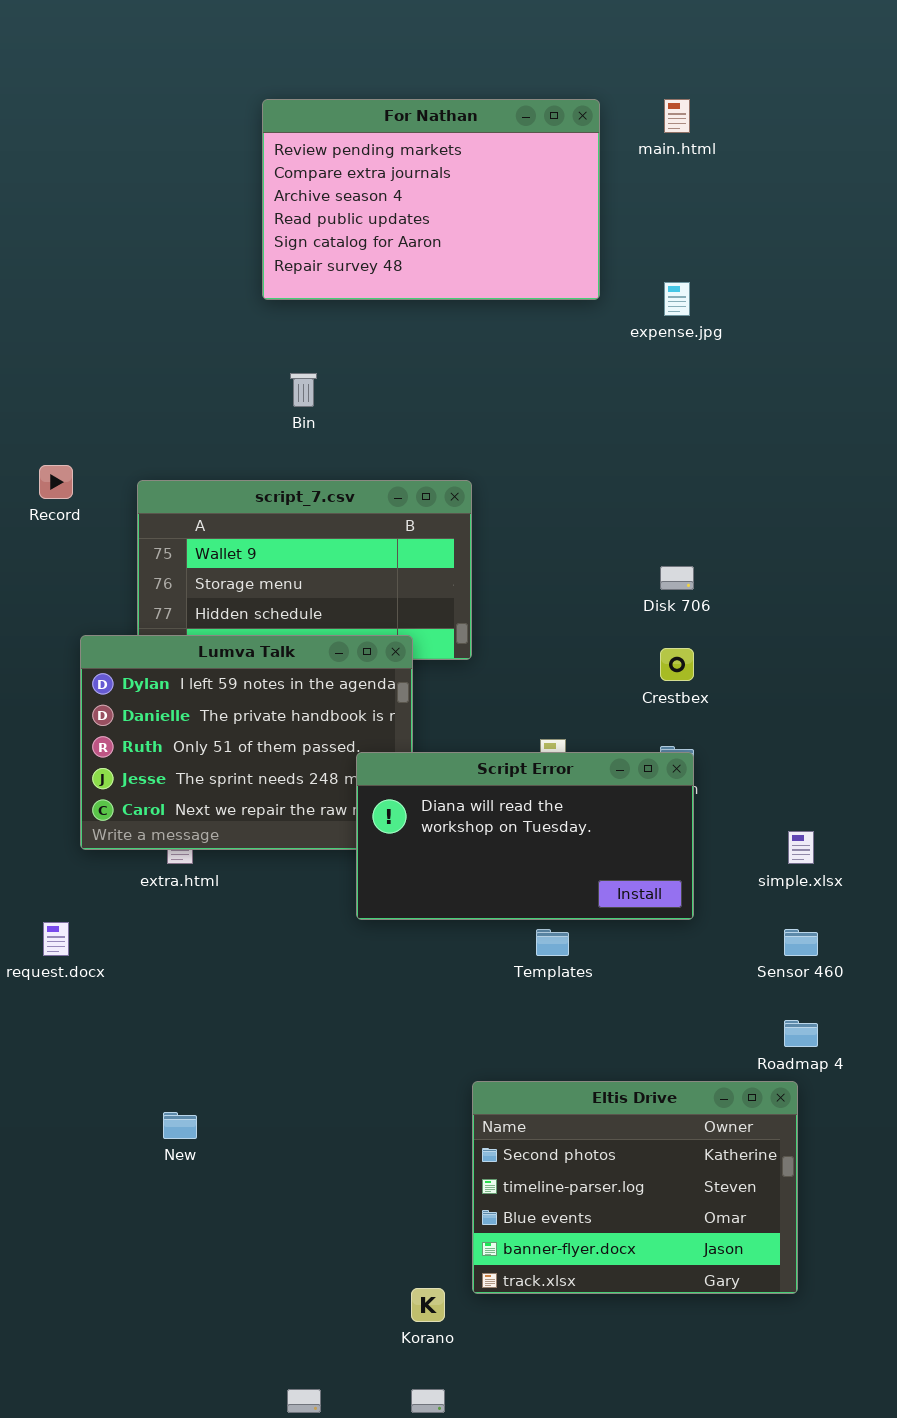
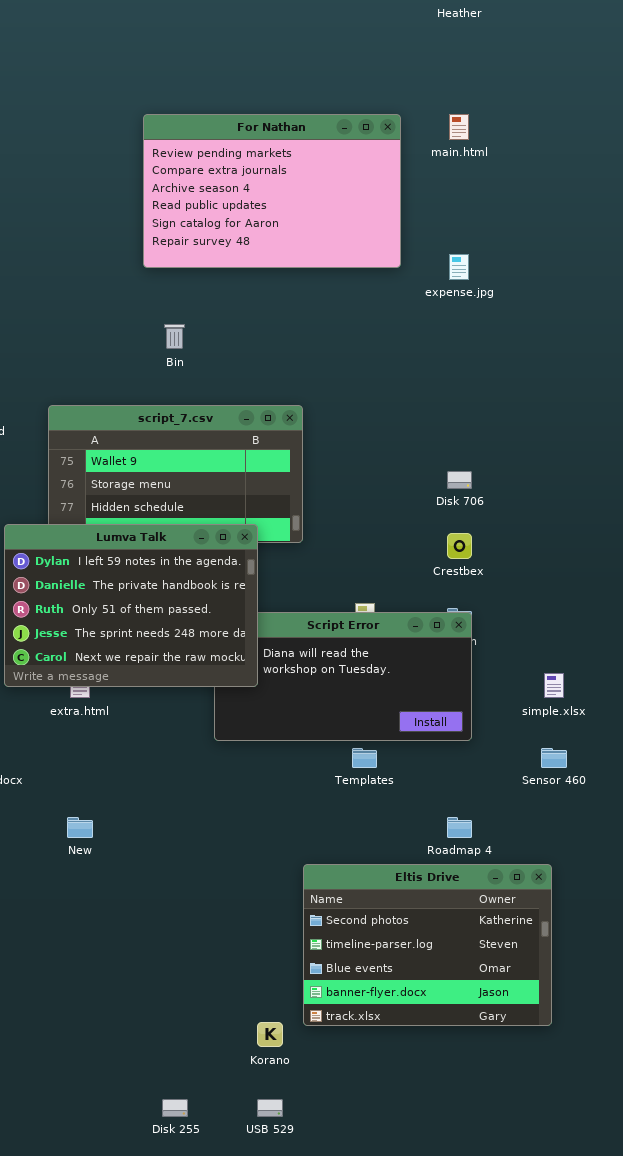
Lumva Talk: [80,635,413,850] -> [4,524,258,687], raised
Roadmap 4: [784,1020,818,1047] -> [447,817,472,838], moved
New: [163,1112,197,1139] -> [67,817,93,838], moved

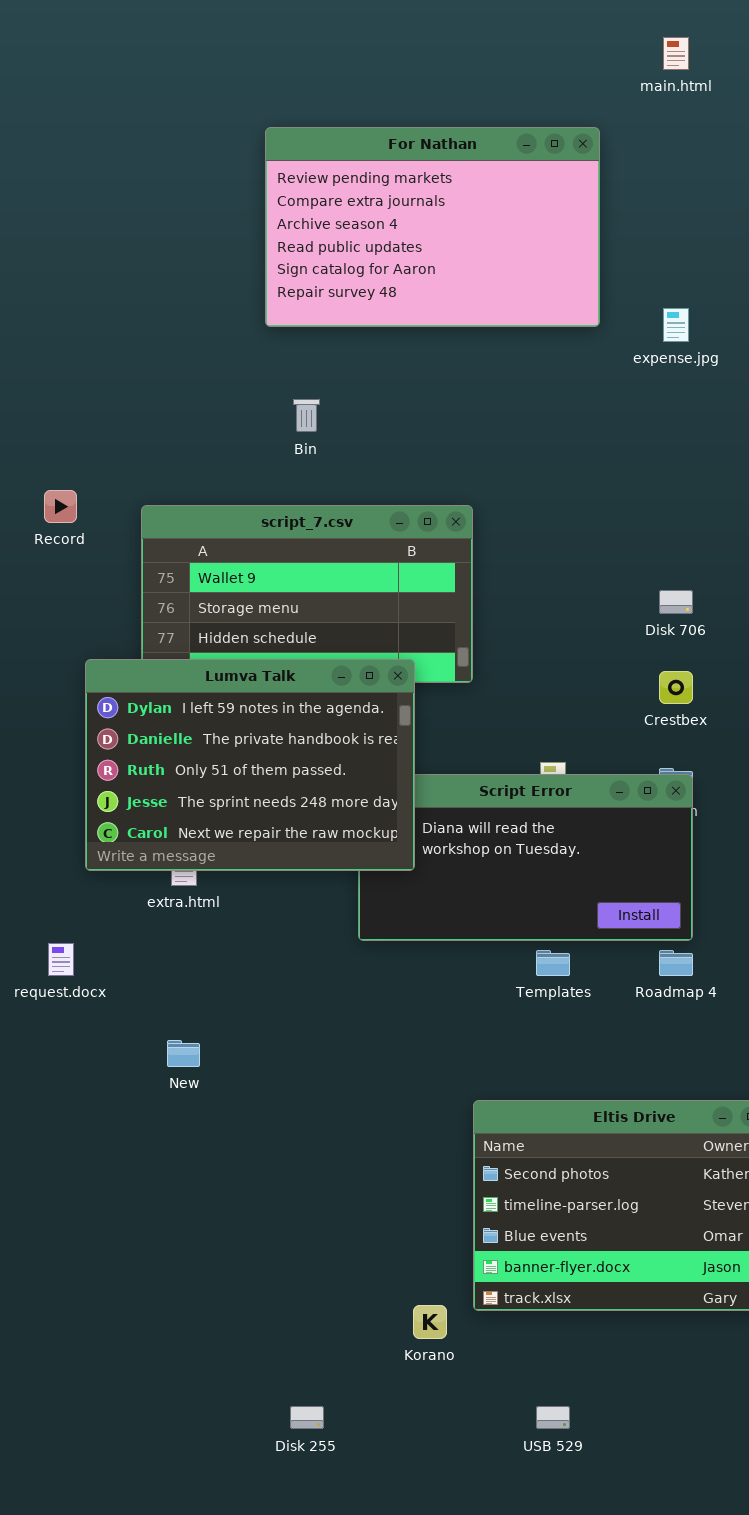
main.html: [449,114,469,140] -> [663,37,689,70], moved
Roadmap 4: [447,817,472,838] -> [659,950,693,976], moved
USB 529: [257,1099,283,1117] -> [536,1406,570,1429], moved

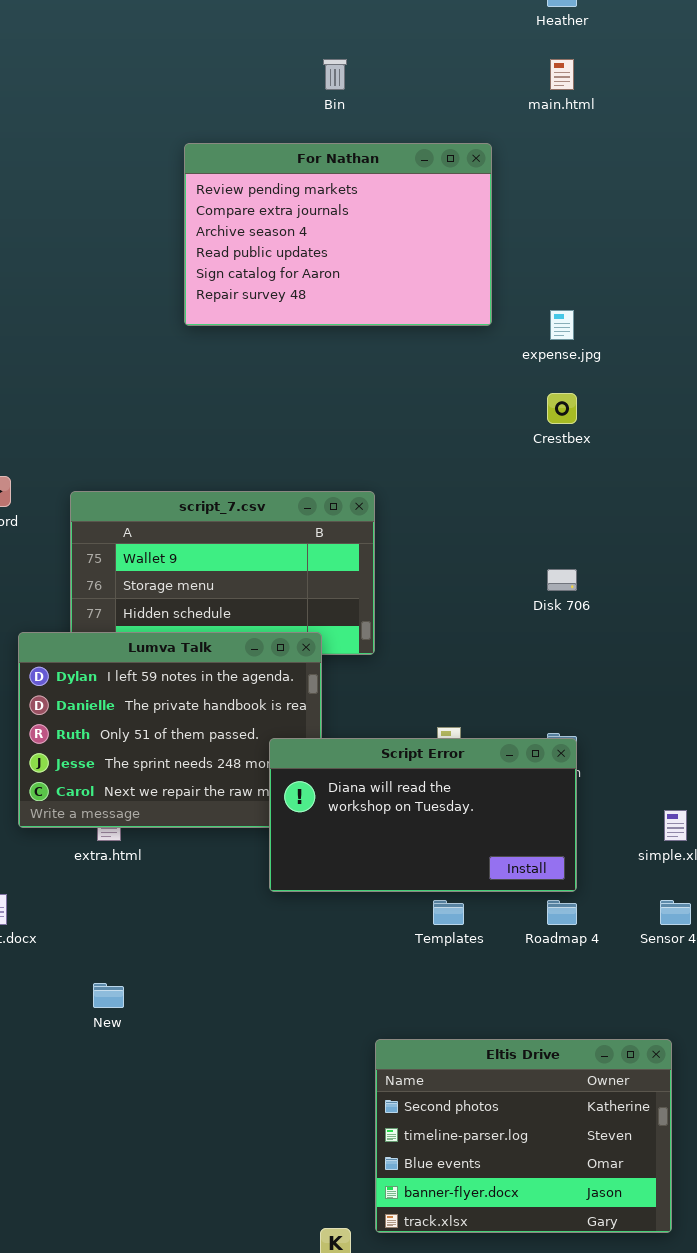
Bin: [293,399,320,432] -> [323,59,347,90], moved
Crestbex: [659,671,693,704] -> [547,393,577,424], moved
Script Error: [358,774,693,941] -> [269,738,577,892], raised

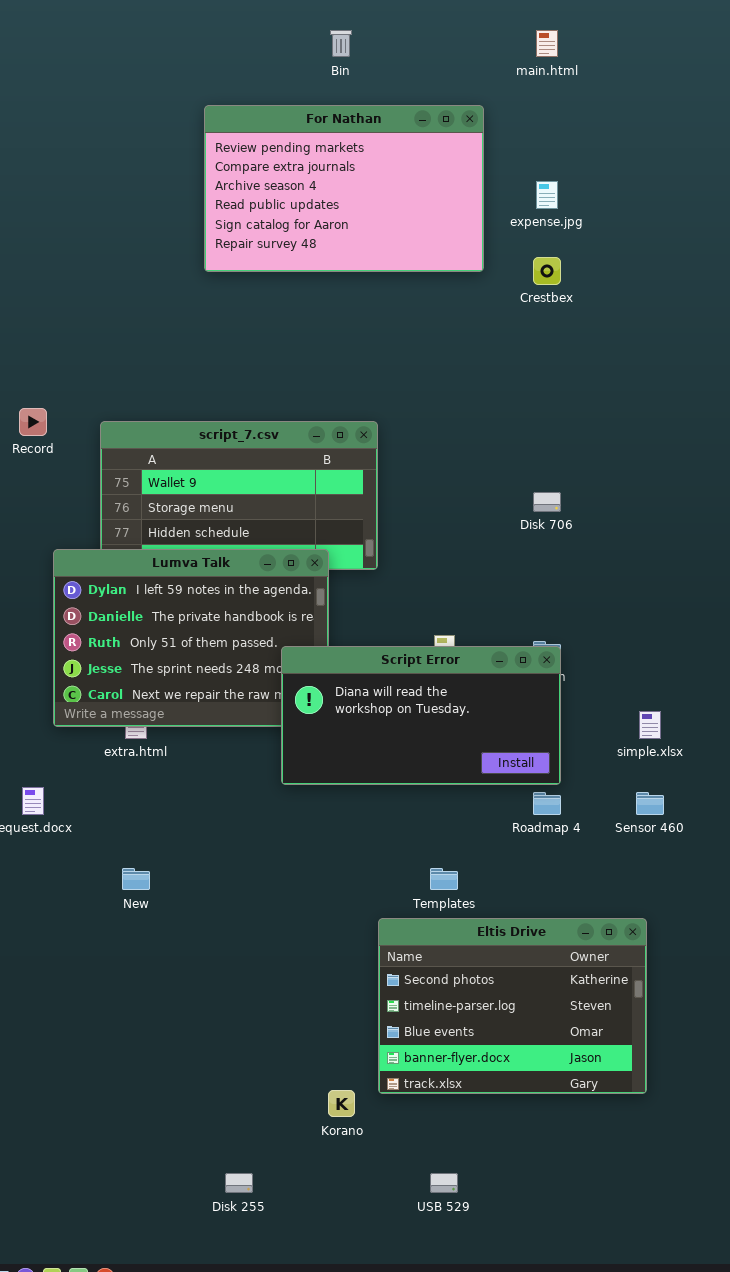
expense.jpg: [550,310,574,340] -> [536,181,558,209], moved
Crestbex: [547,393,577,424] -> [533,257,561,285], moved
Templates: [433,900,464,925] -> [430,868,458,890], moved

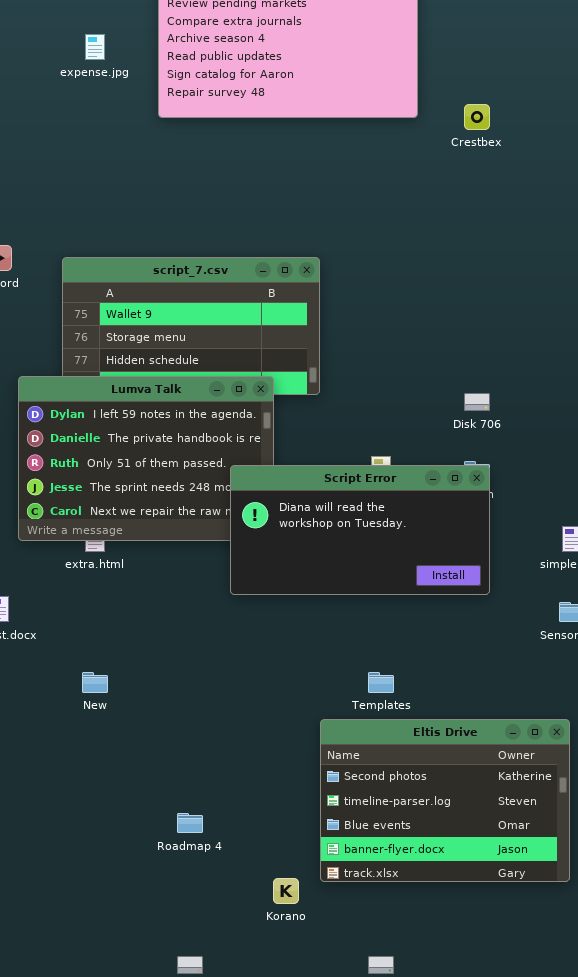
expense.jpg: [536,181,558,209] -> [85,34,105,60], moved
Disk 706: [533,492,561,512] -> [464,393,490,411], moved
Roadmap 4: [533,792,561,815] -> [177,813,203,833], moved

